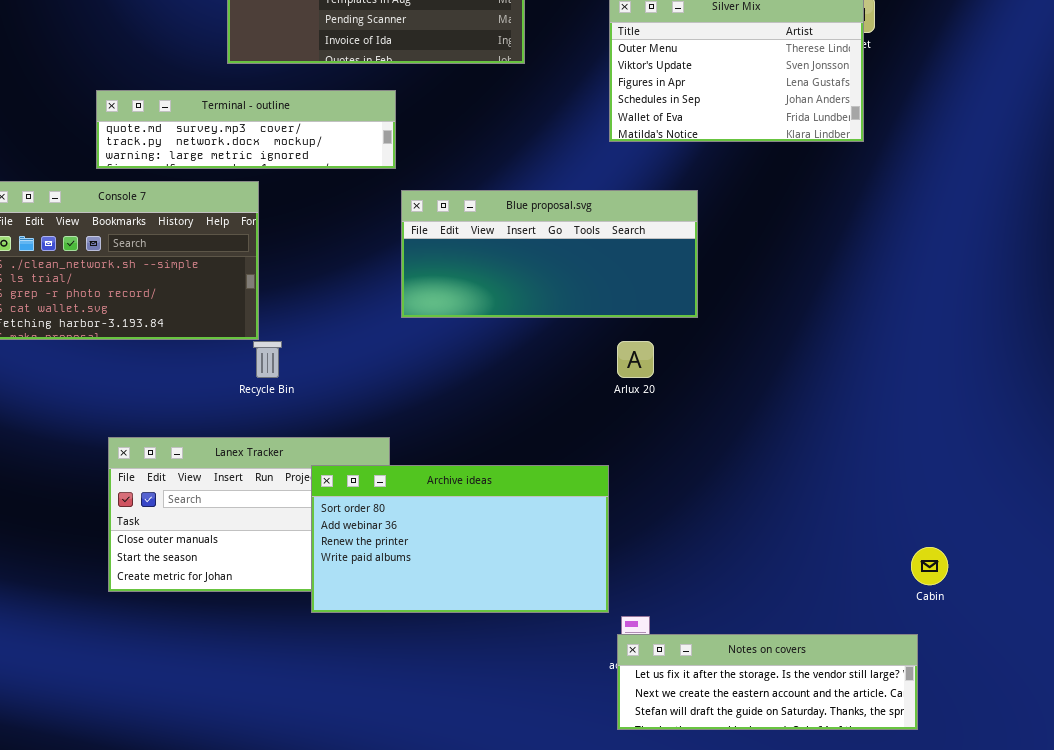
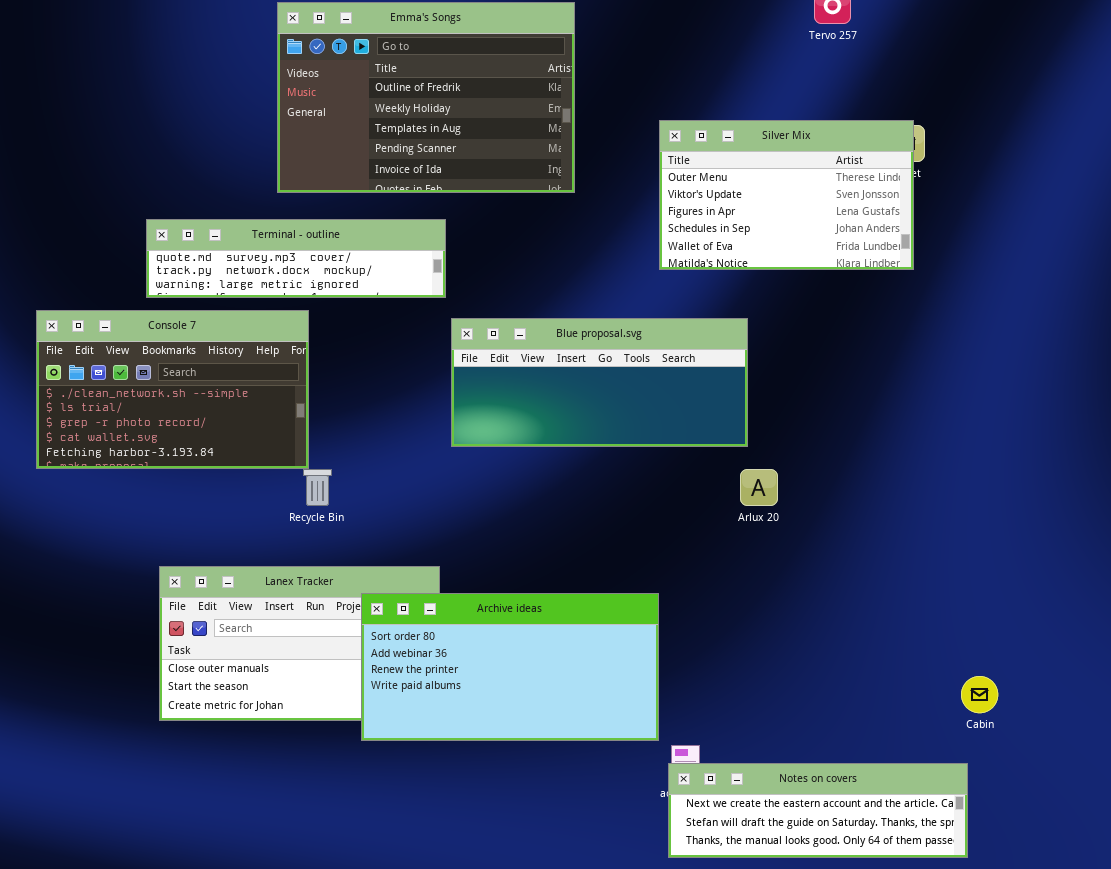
Arlux 20: [617,341,654,378] -> [740,469,778,506], moved
Notes on covers: [617,634,918,730] -> [668,763,968,858], scrolled down 1 row

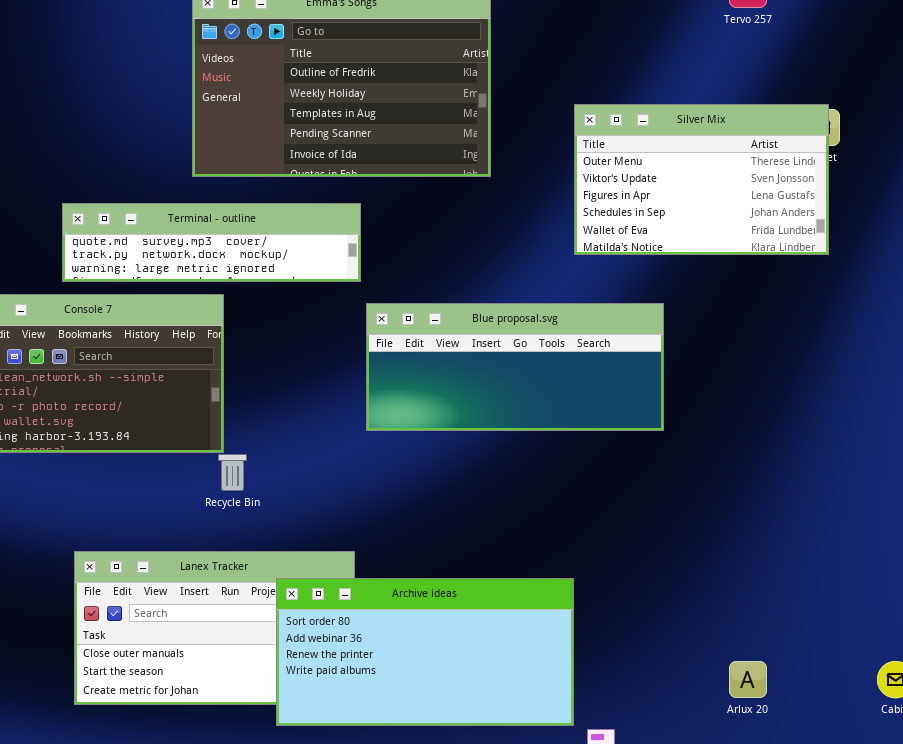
Arlux 20: [740,469,778,506] -> [729,661,767,698], moved

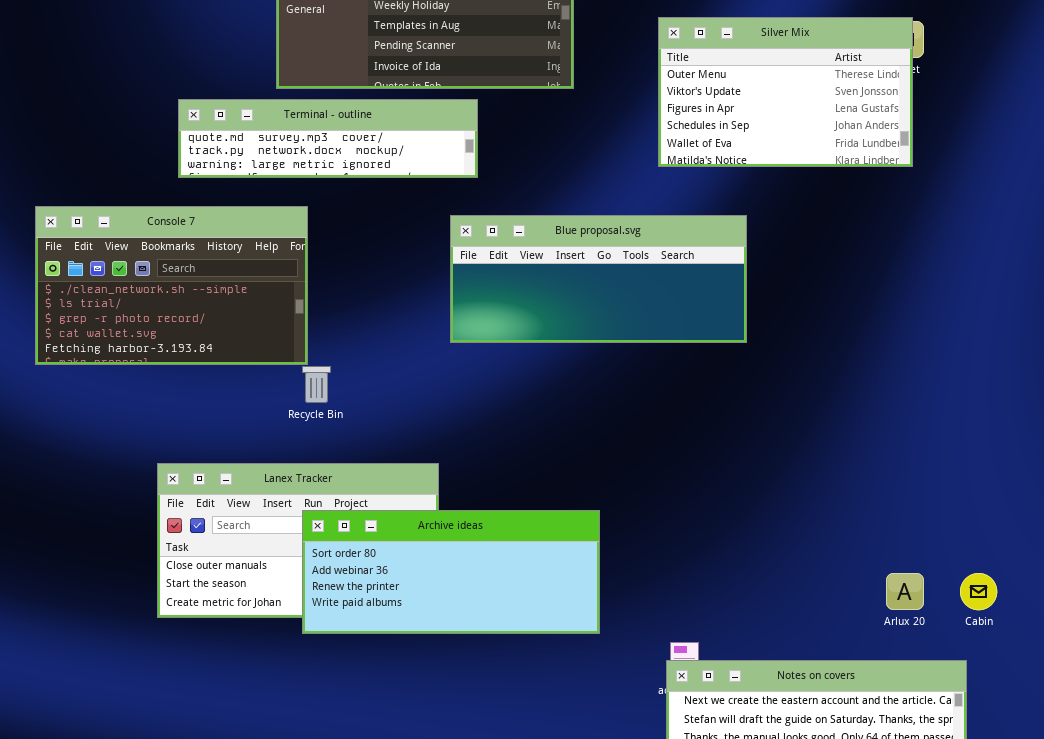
Terminal - outline: [62,203,361,282] -> [178,99,478,178], moved
Archive ideas: [276,578,574,726] -> [302,510,600,634], moved, resized
Arlux 20: [729,661,767,698] -> [886,573,924,610], moved

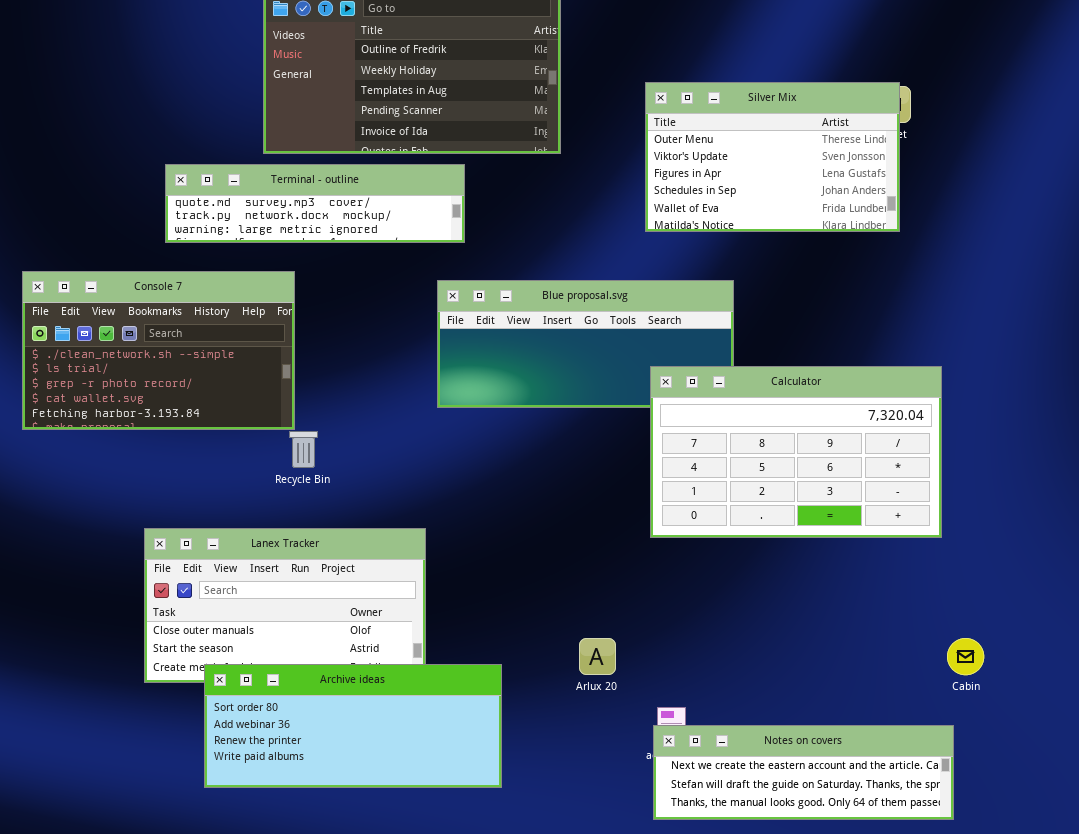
Calculator: none -> [650,366,942,538], opened
Archive ideas: [302,510,600,634] -> [204,664,502,788], moved
Arlux 20: [886,573,924,610] -> [579,638,616,675], moved

